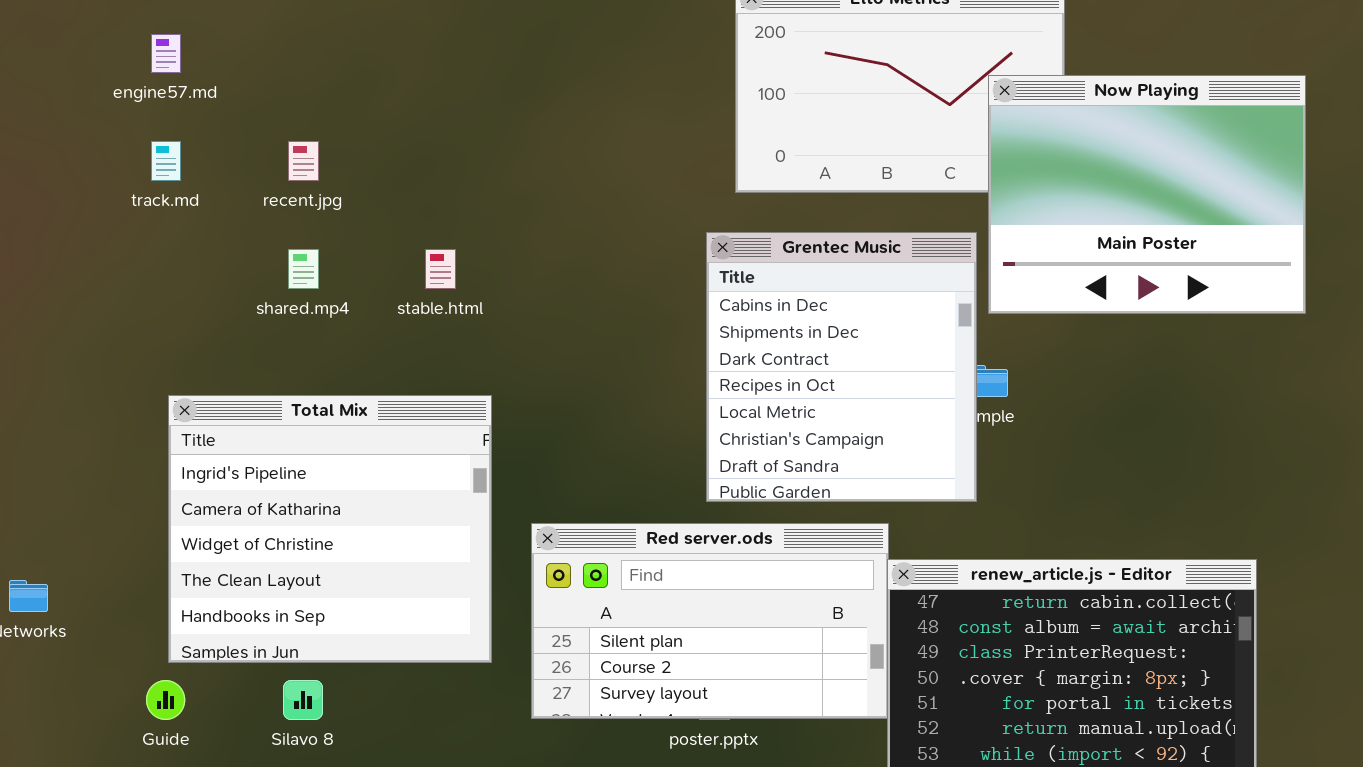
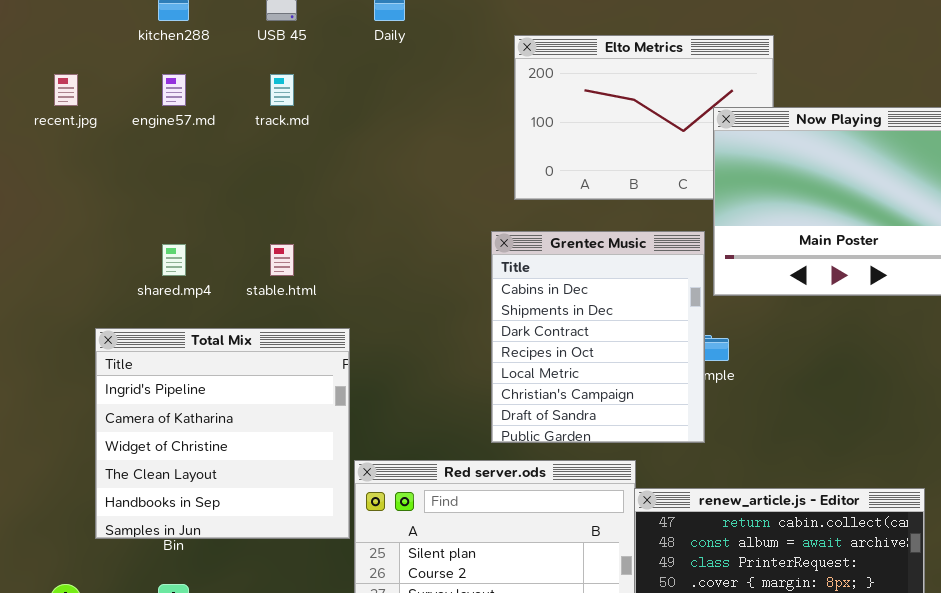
engine57.md: [151,34,181,73] -> [162,74,186,106], moved
track.md: [151,141,181,181] -> [270,74,294,106], moved
recent.jpg: [288,141,319,181] -> [54,74,78,106], moved
Total Mix: [168,395,492,663] -> [95,328,350,539], moved

